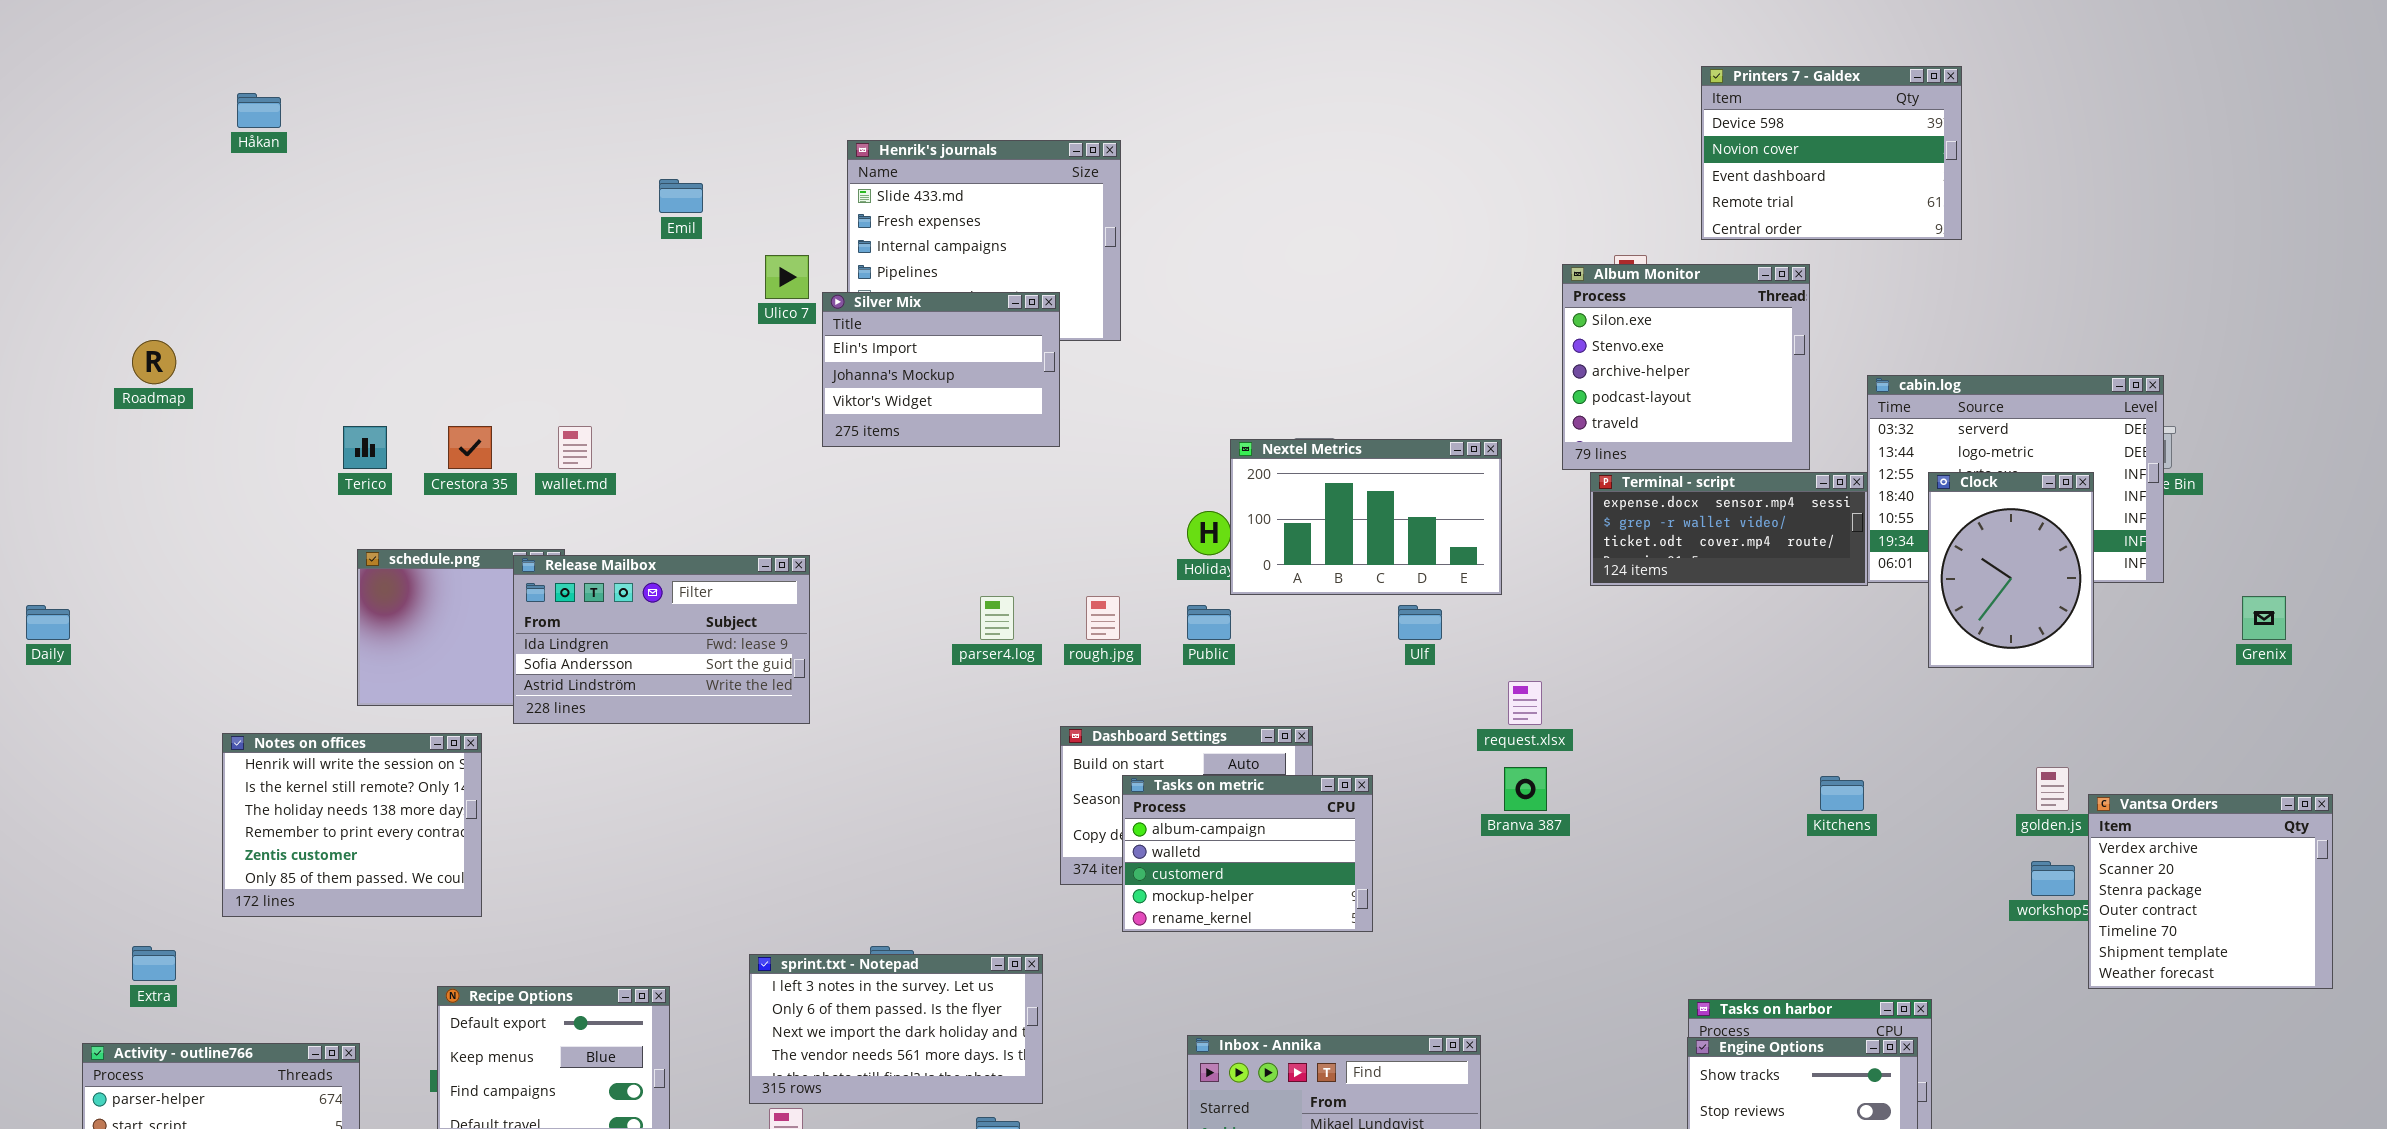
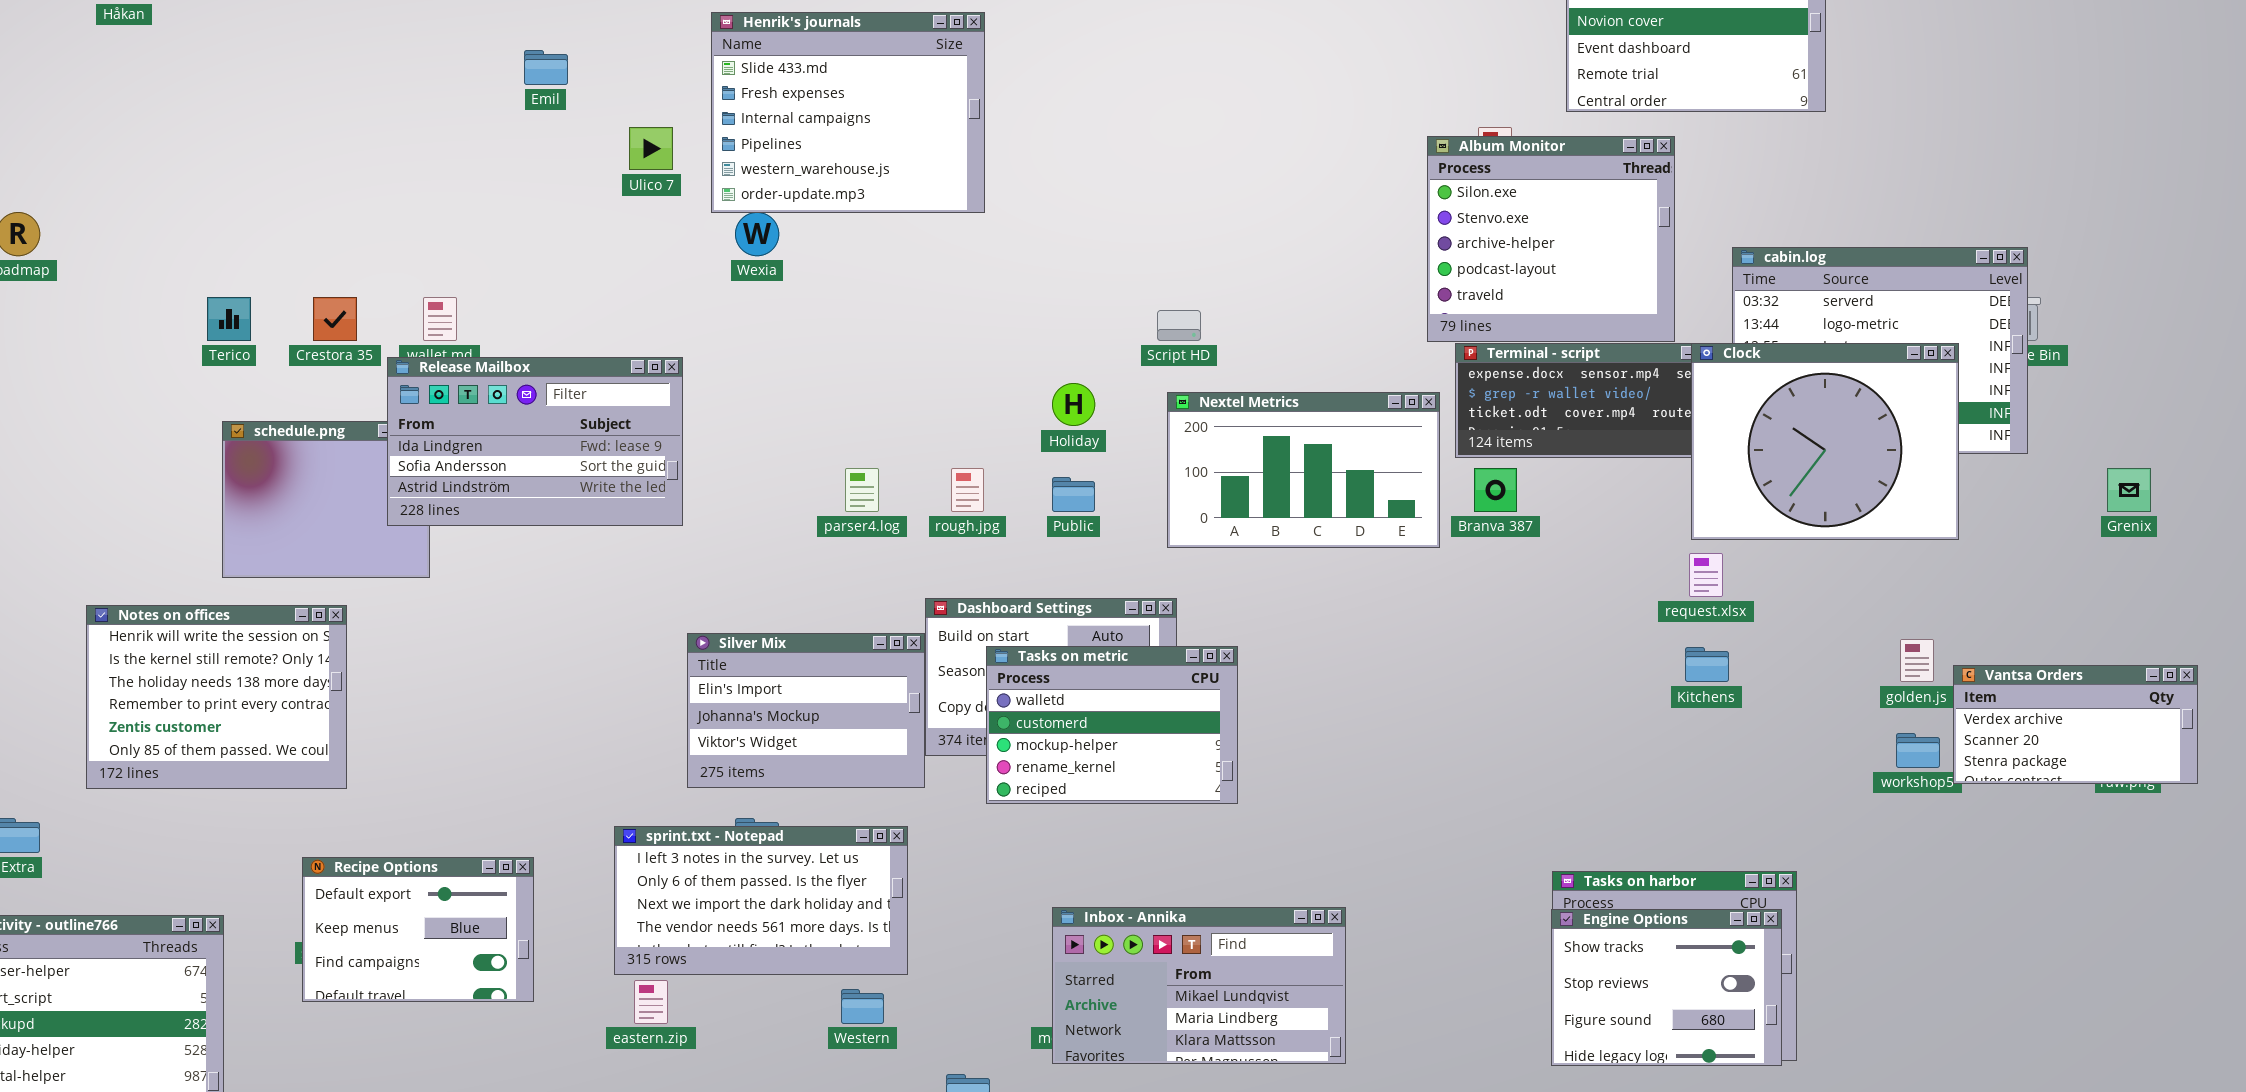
Silver Mix: [822,292,1060,447] -> [687,633,925,788], moved
Nextel Metrics: [1230,439,1502,595] -> [1167,392,1440,548], moved
Clock: [1928,472,2094,668] -> [1691,343,1959,540], resized
Release Mailbox: [513,555,810,724] -> [387,357,683,526], moved
request.xlsx: [1508,681,1542,725] -> [1689,553,1723,597], moved
Branva 387: [1504,767,1547,811] -> [1474,468,1517,512], moved
Tasks on metric: [1122,775,1373,932] -> [986,646,1238,804], scrolled down 1 row
Vantsa Orders: [2088,794,2333,989] -> [1953,665,2198,784], resized

